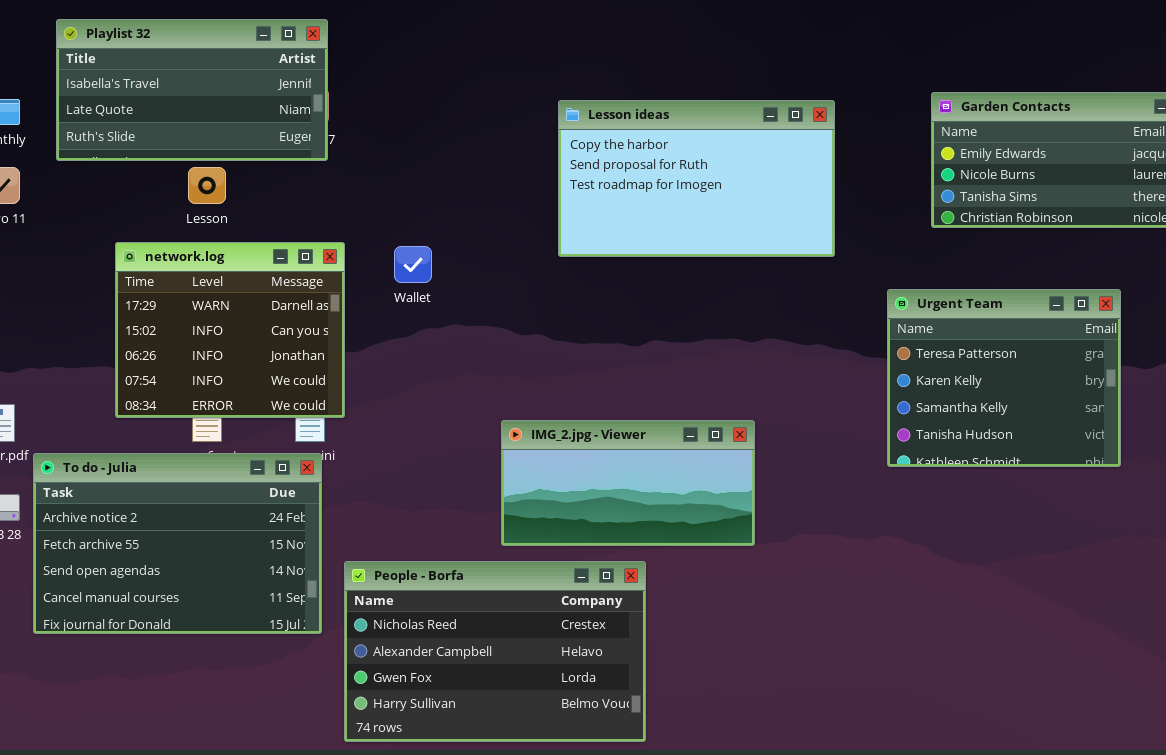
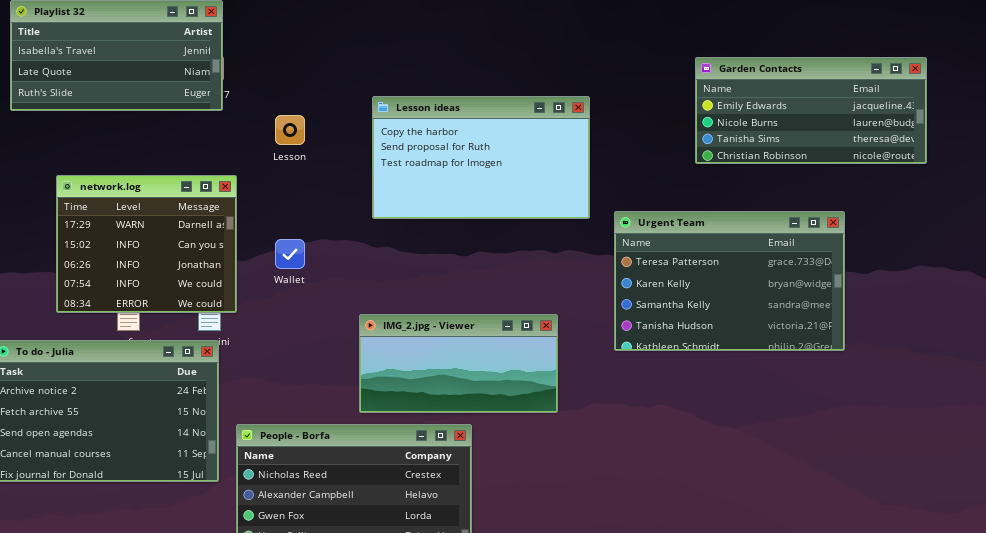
Lesson ideas: [558,100,835,257] -> [372,96,590,219], moved
Lesson: [188,167,226,204] -> [275,115,305,145], moved
Wallet: [394,246,432,283] -> [275,239,305,269], moved
Urgent Team: [887,289,1121,467] -> [614,211,845,351], resized

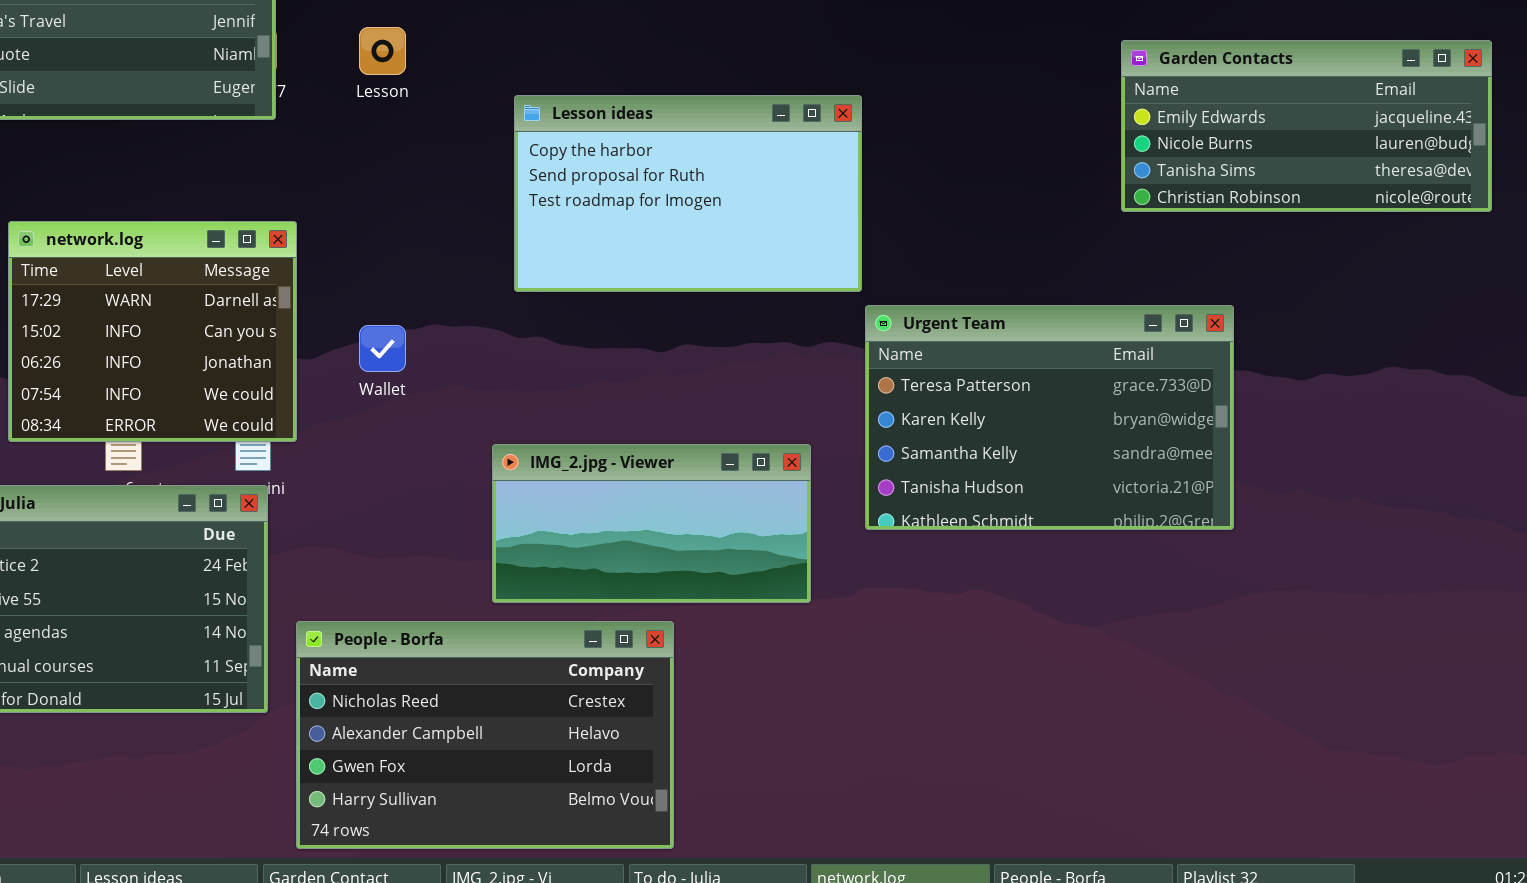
Garden Contacts: [695,57,927,164] -> [1121,40,1492,212], moved
Lesson: [275,115,305,145] -> [359,27,406,75], moved
Urgent Team: [614,211,845,351] -> [865,305,1234,530], moved

